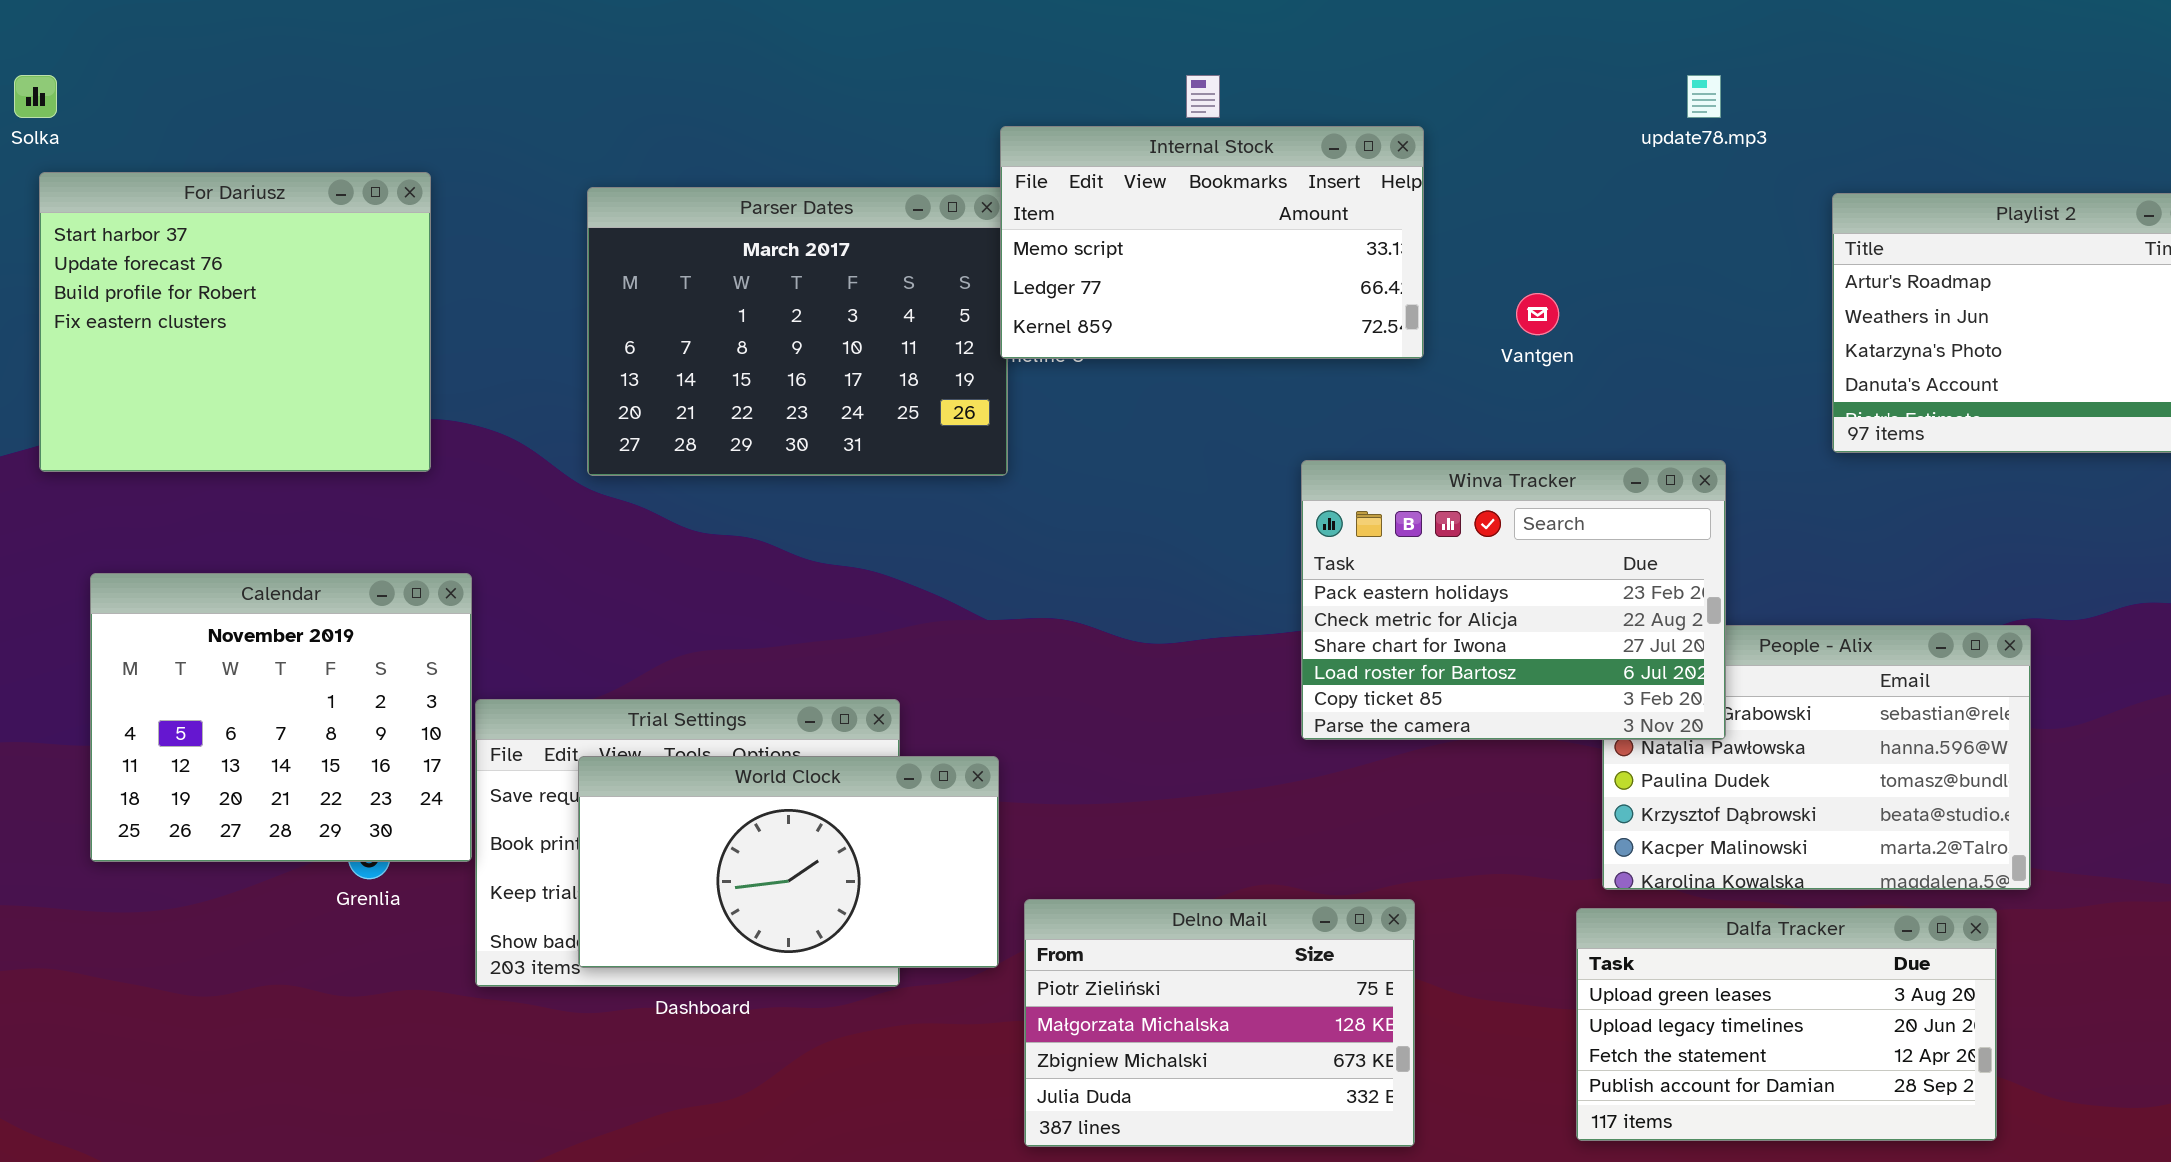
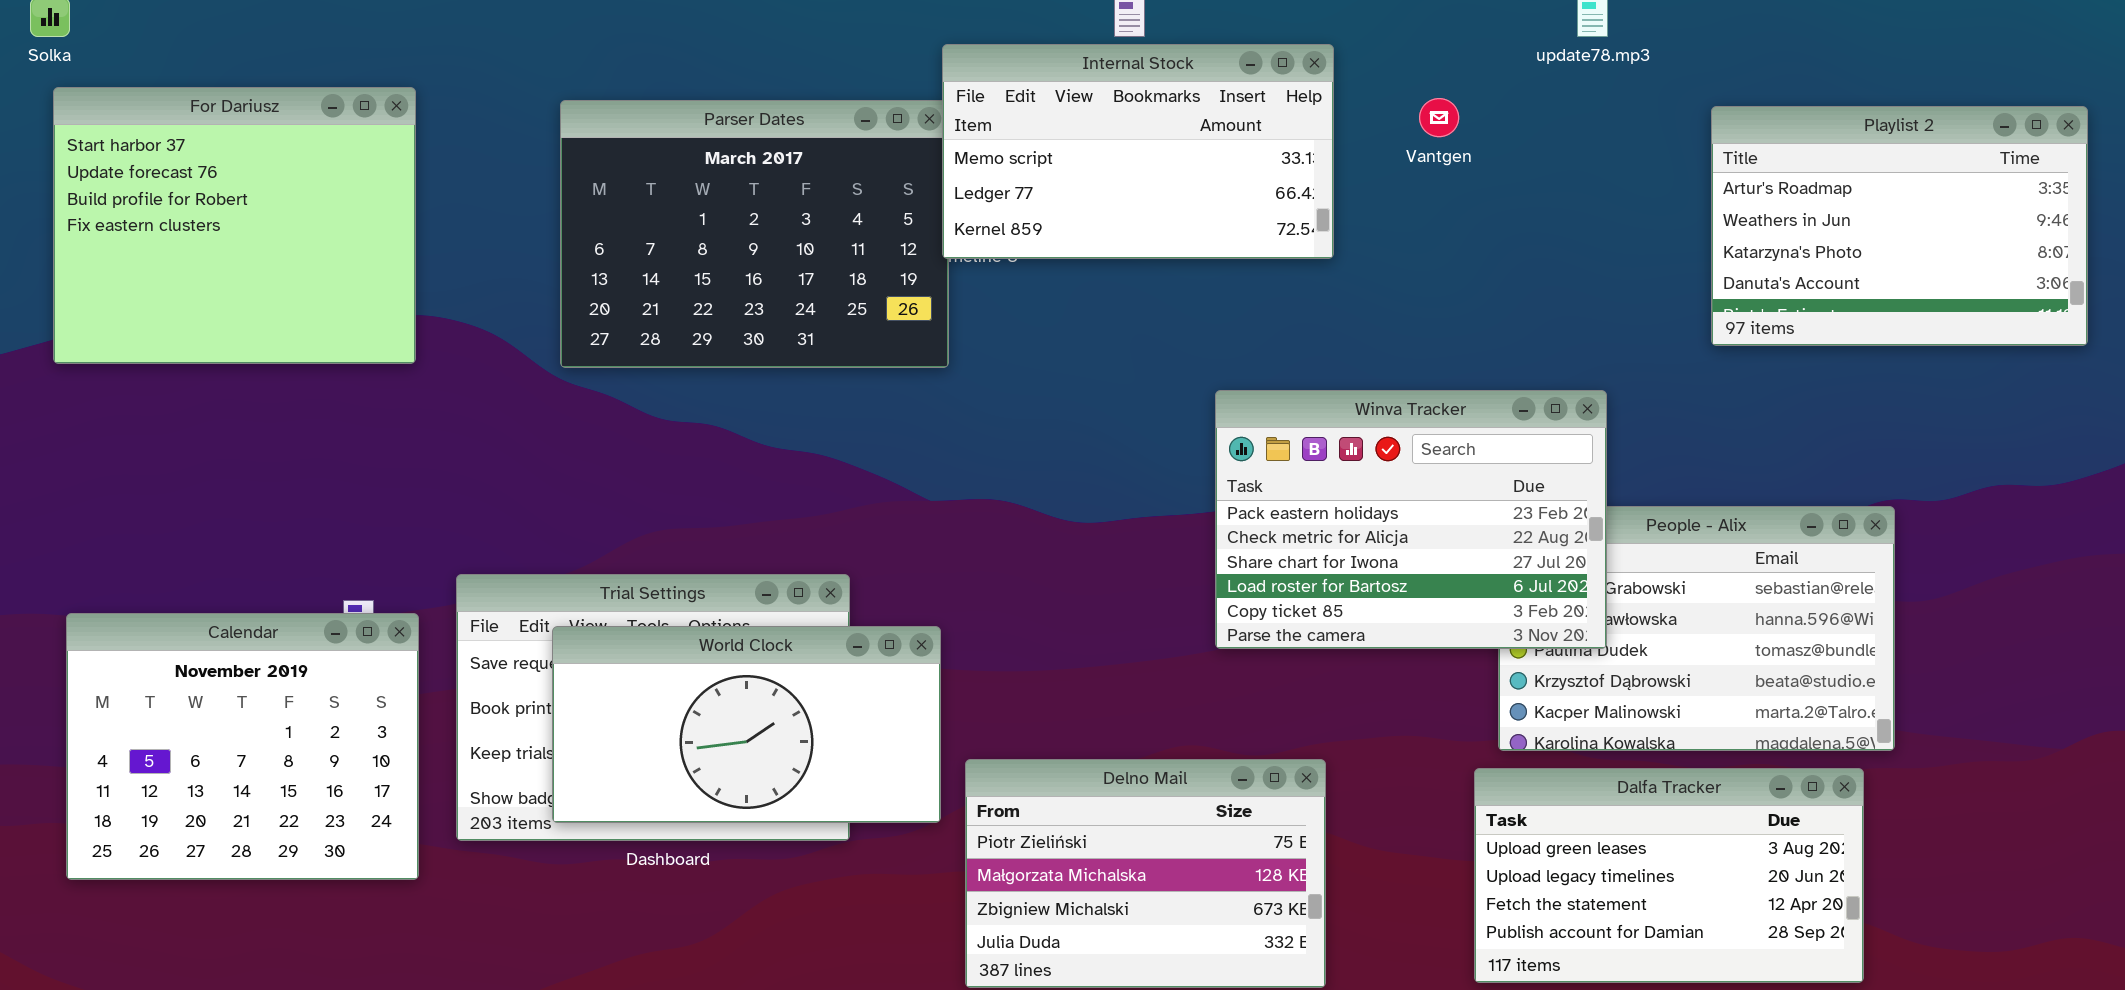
Vantgen: [1516,293,1559,335] -> [1419,98,1459,137], moved
Winva Tracker: [1301,460,1726,740] -> [1215,390,1607,649], moved
Calendar: [90,573,472,862] -> [66,613,419,880], moved

